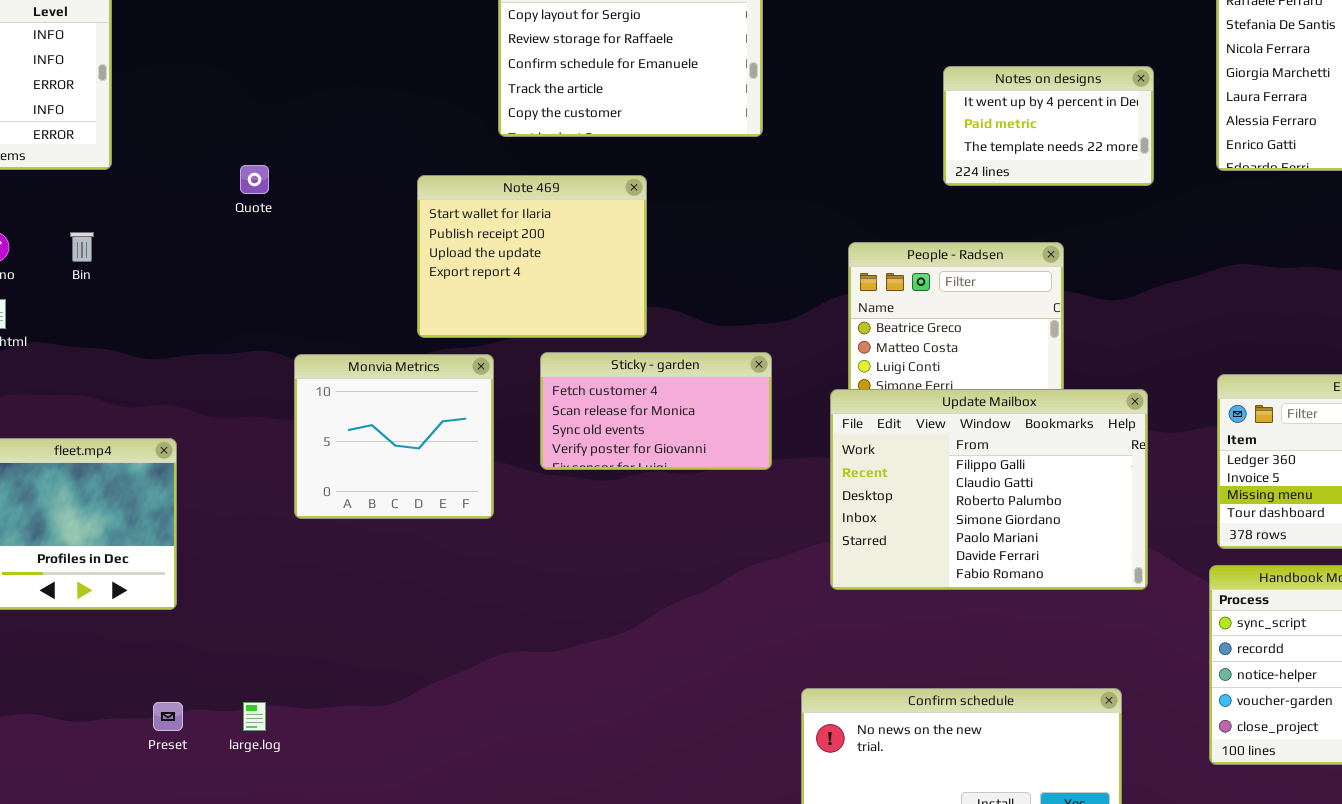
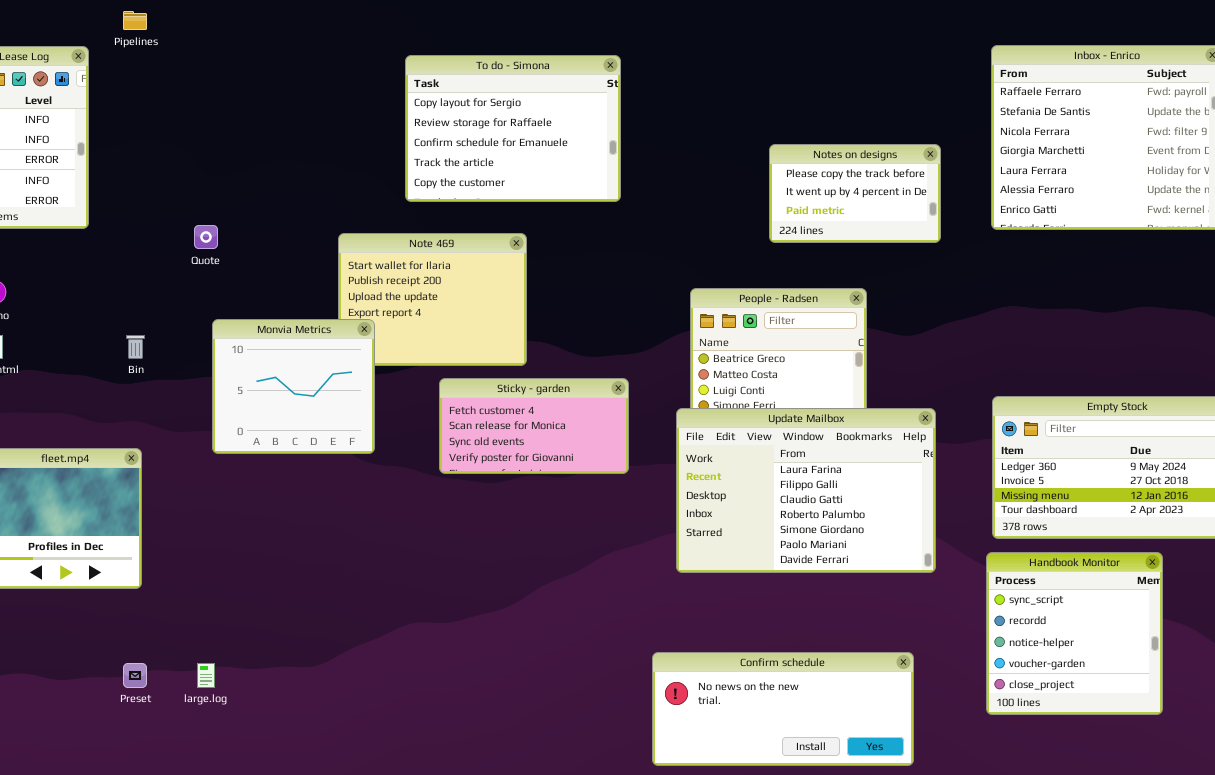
Notes on designs: [943,66,1154,186] -> [769,144,941,243], scrolled up 1 row
Bin: [70,232,94,262] -> [126,335,145,359], moved
Monvia Metrics: [294,354,494,519] -> [212,319,375,454], moved
Update Mailbox: [830,389,1148,590] -> [676,408,936,573], scrolled up 1 row

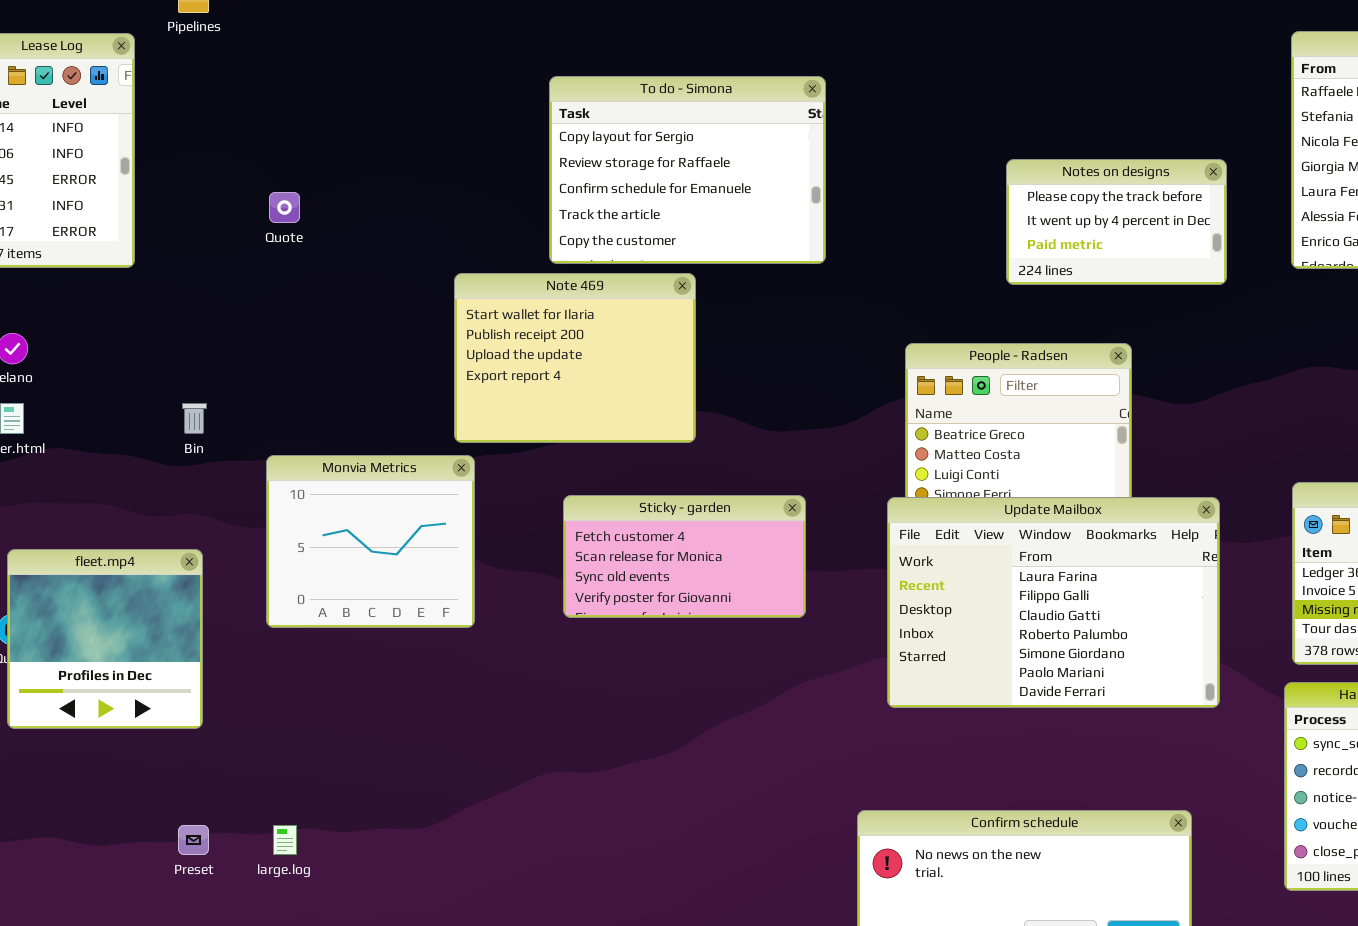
To do - Simona: [405,55,621,202] -> [549,76,826,264], moved
Quote: [194,225,218,249] -> [269,192,300,223], moved
Monvia Metrics: [212,319,375,454] -> [266,455,475,628], moved
Sticky - garden: [439,378,629,474] -> [563,495,806,618], moved

